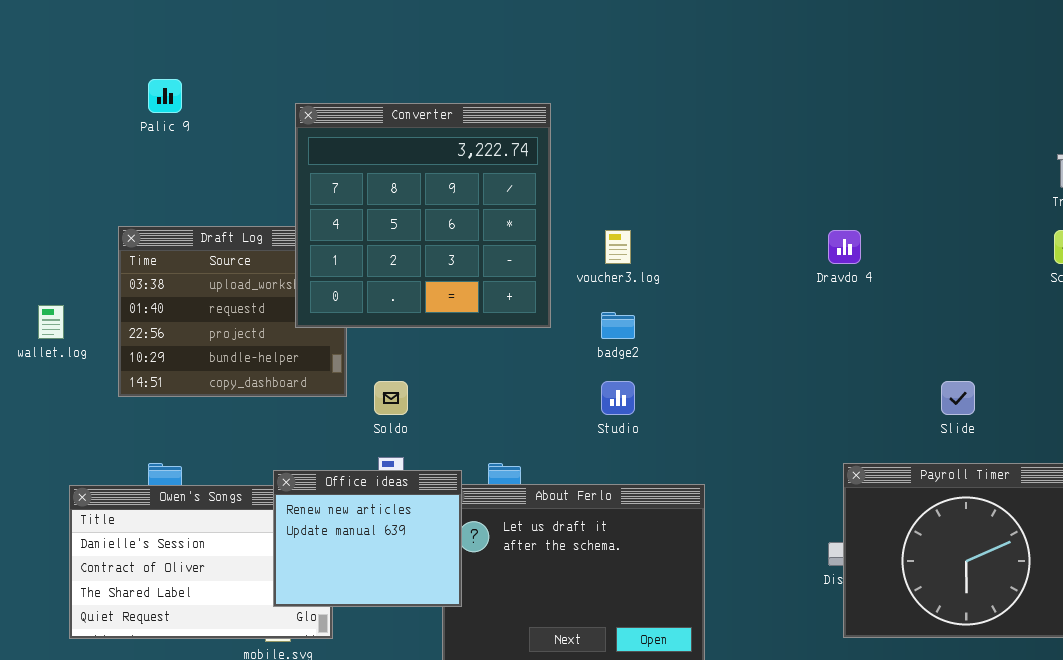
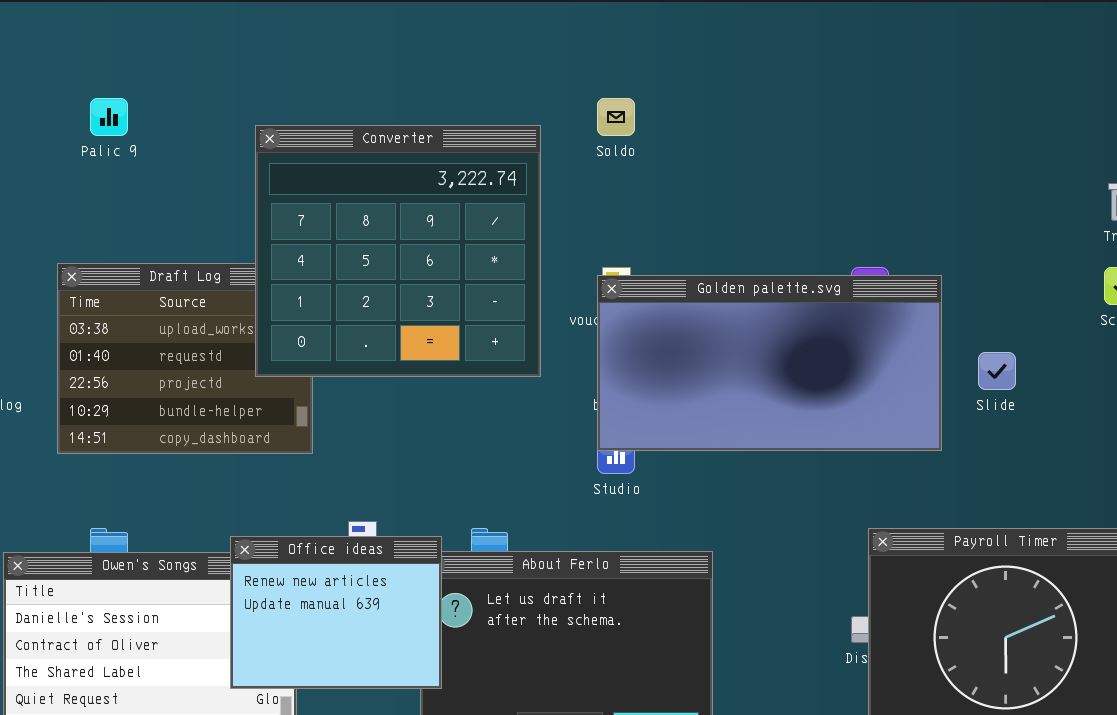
Golden palette.svg: none -> [597,275,942,451], opened
Soldo: [374,381,408,415] -> [597,98,635,136], moved
Slide: [941,381,975,415] -> [978,352,1016,390], moved

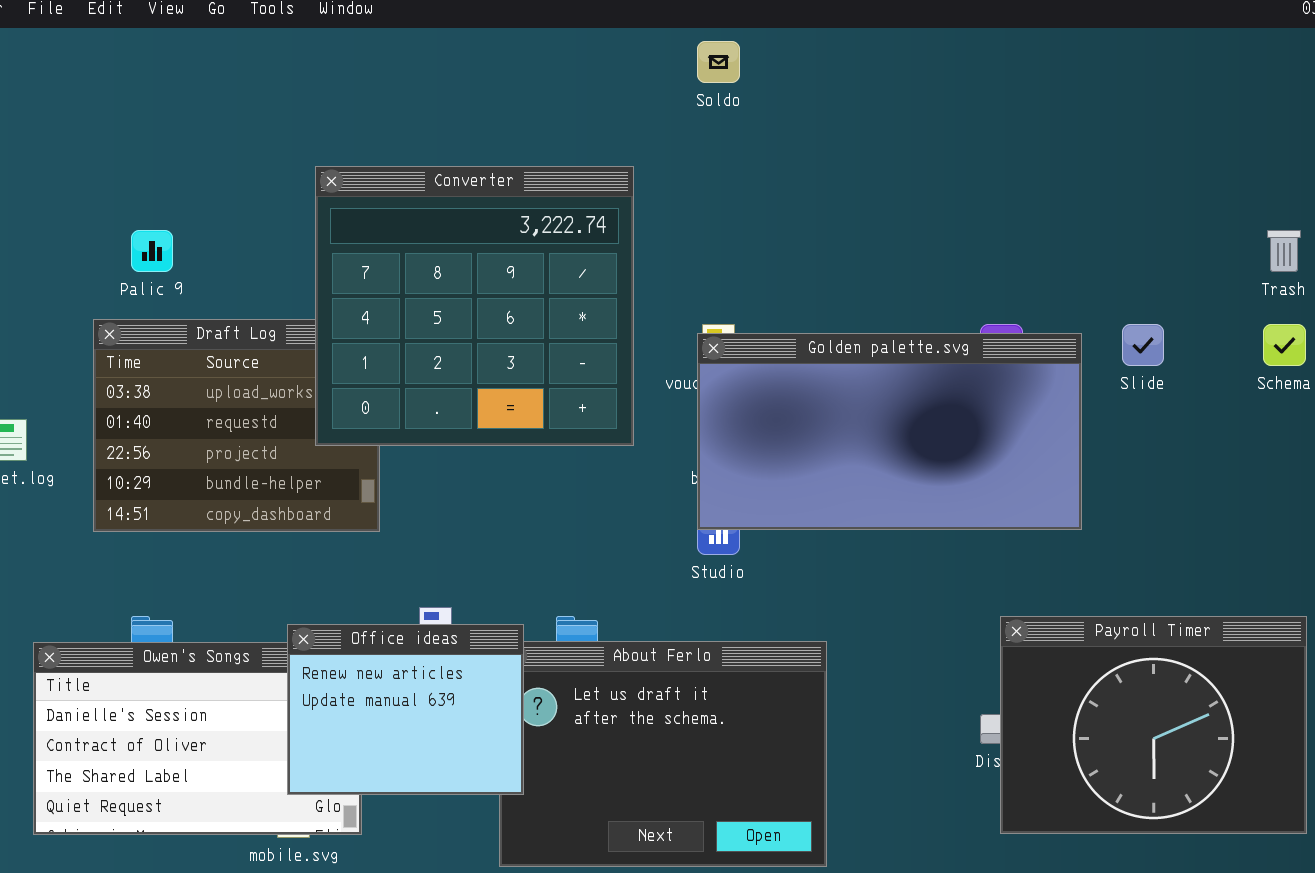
Palic 9: [90,98,128,136] -> [131,230,173,272], moved
Soldo: [597,98,635,136] -> [697,41,740,83], moved
Slide: [978,352,1016,390] -> [1122,324,1164,366], moved

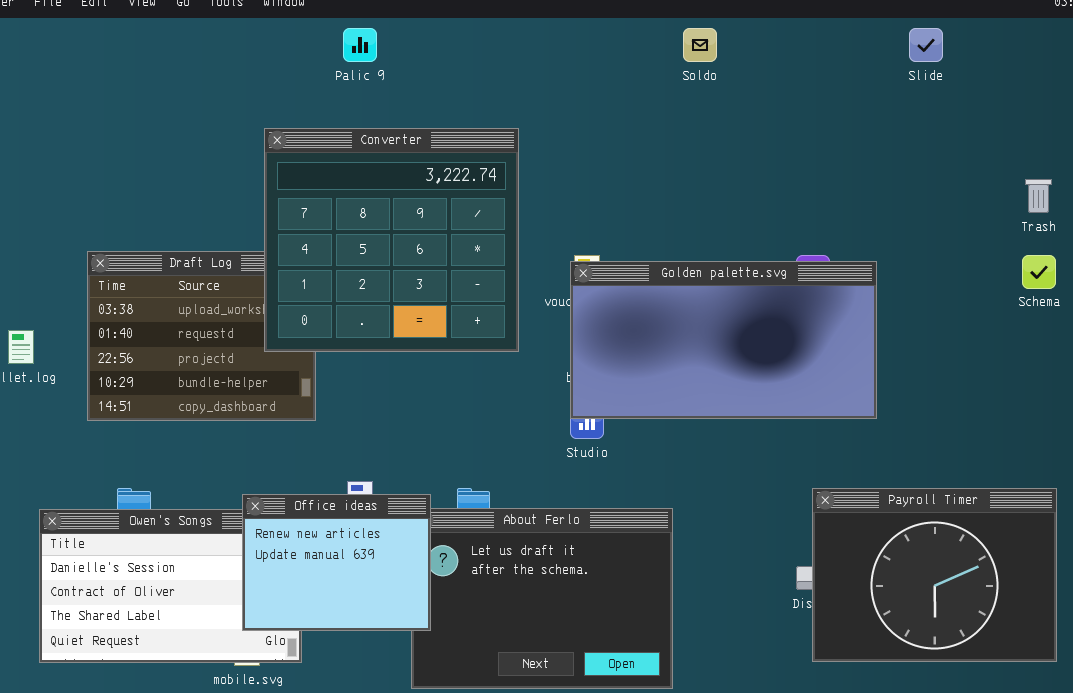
Soldo: [697,41,740,83] -> [683,28,717,62], moved
Palic 9: [131,230,173,272] -> [343,28,377,62], moved
Slide: [1122,324,1164,366] -> [909,28,943,62], moved

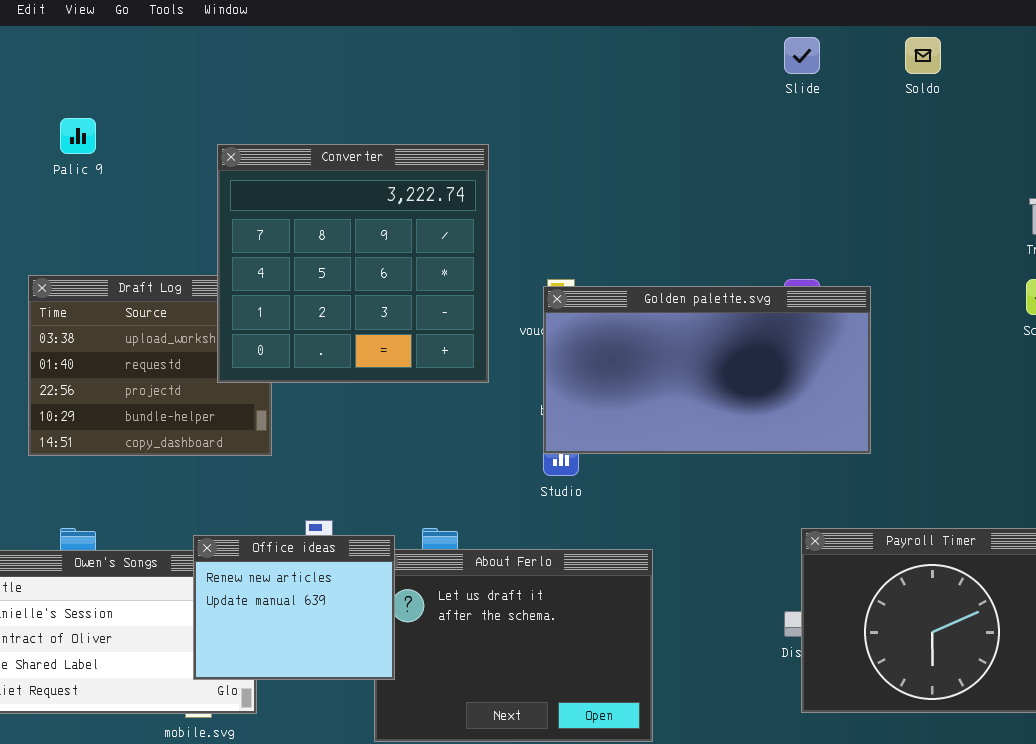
Palic 9: [343,28,377,62] -> [60,118,96,154], moved
Soldo: [683,28,717,62] -> [905,37,941,74], moved
Slide: [909,28,943,62] -> [784,37,820,74], moved

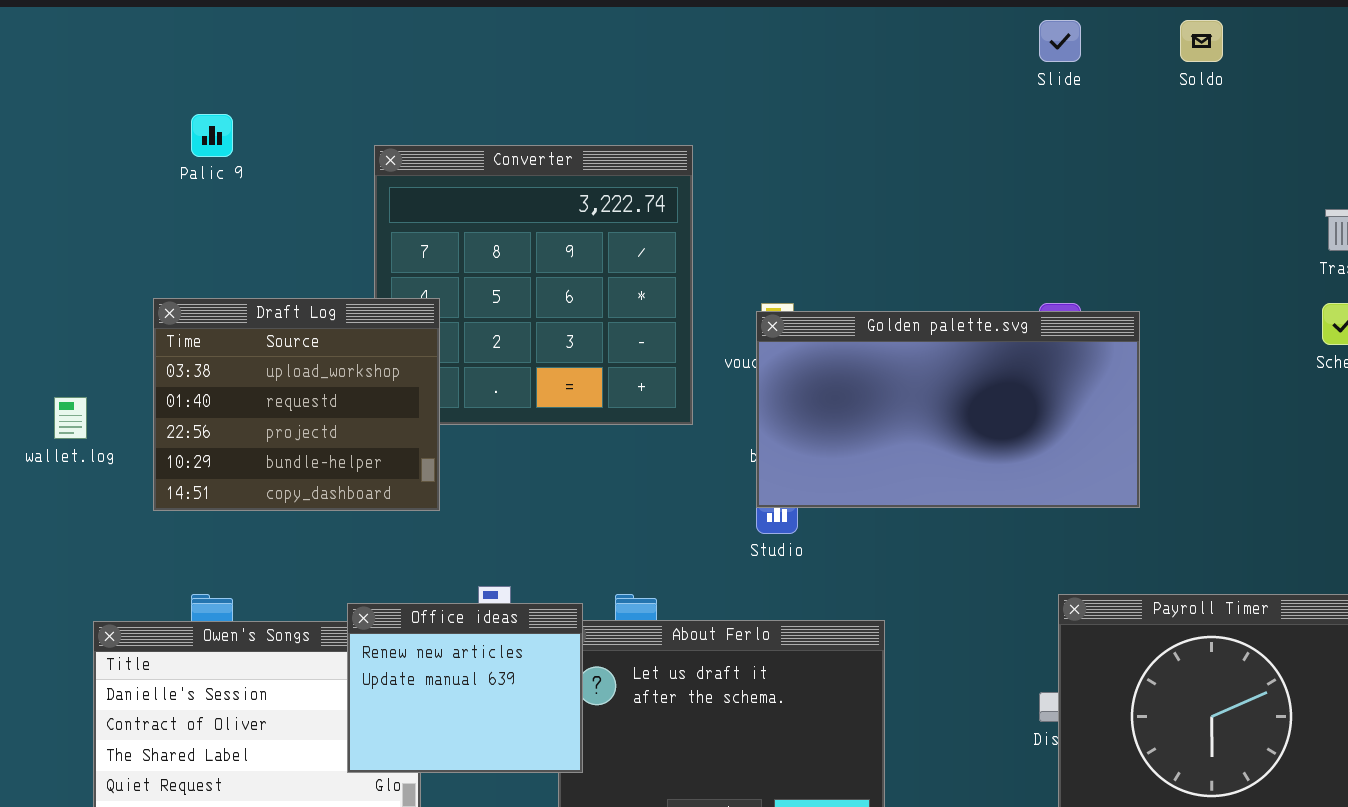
Draft Log: [28,275,272,456] -> [153,298,440,511], raised

